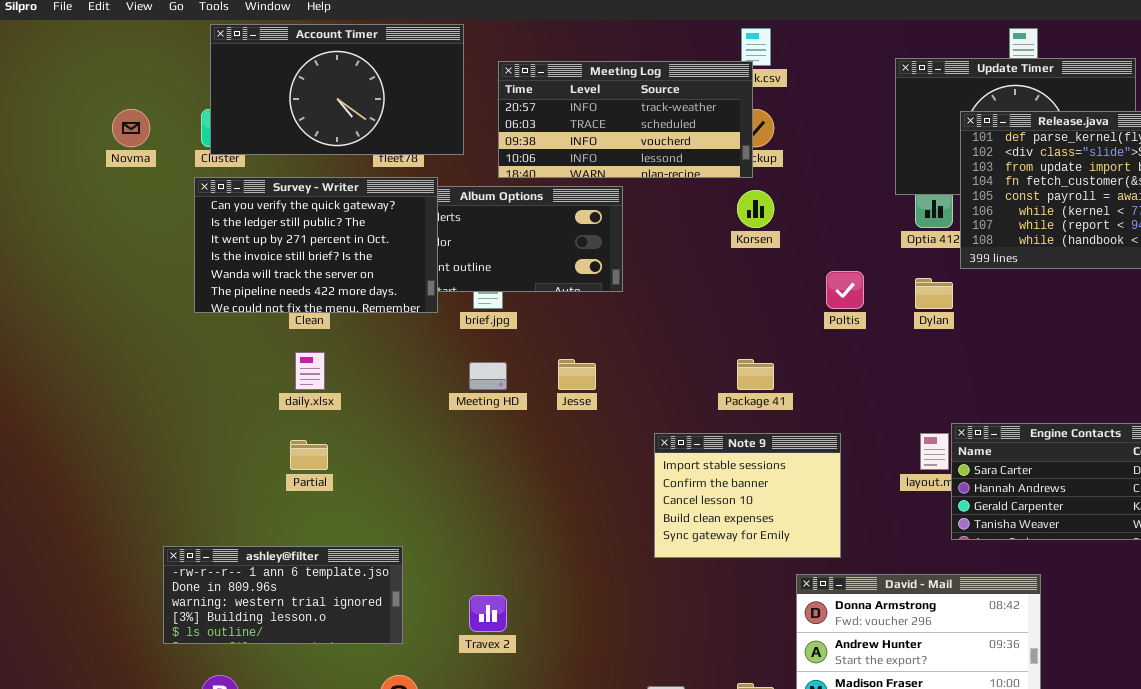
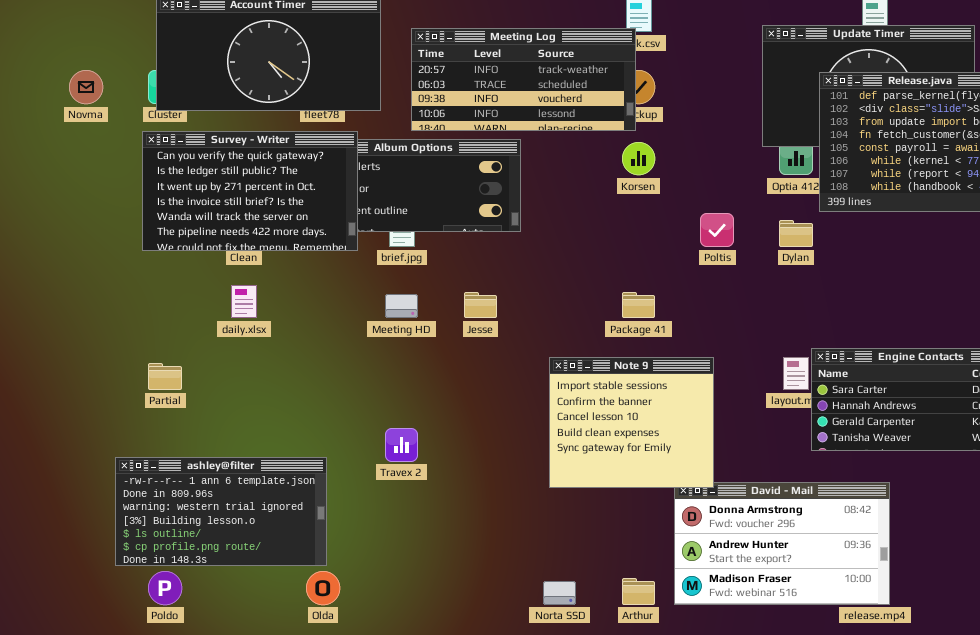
Note 9: [654,433,841,558] -> [549,357,714,488], resized
Partial: [290,440,328,470] -> [148,363,182,390], moved
ashley@filter: [163,546,403,644] -> [115,457,327,566], resized
Travex 2: [469,595,507,632] -> [385,428,418,462], moved

